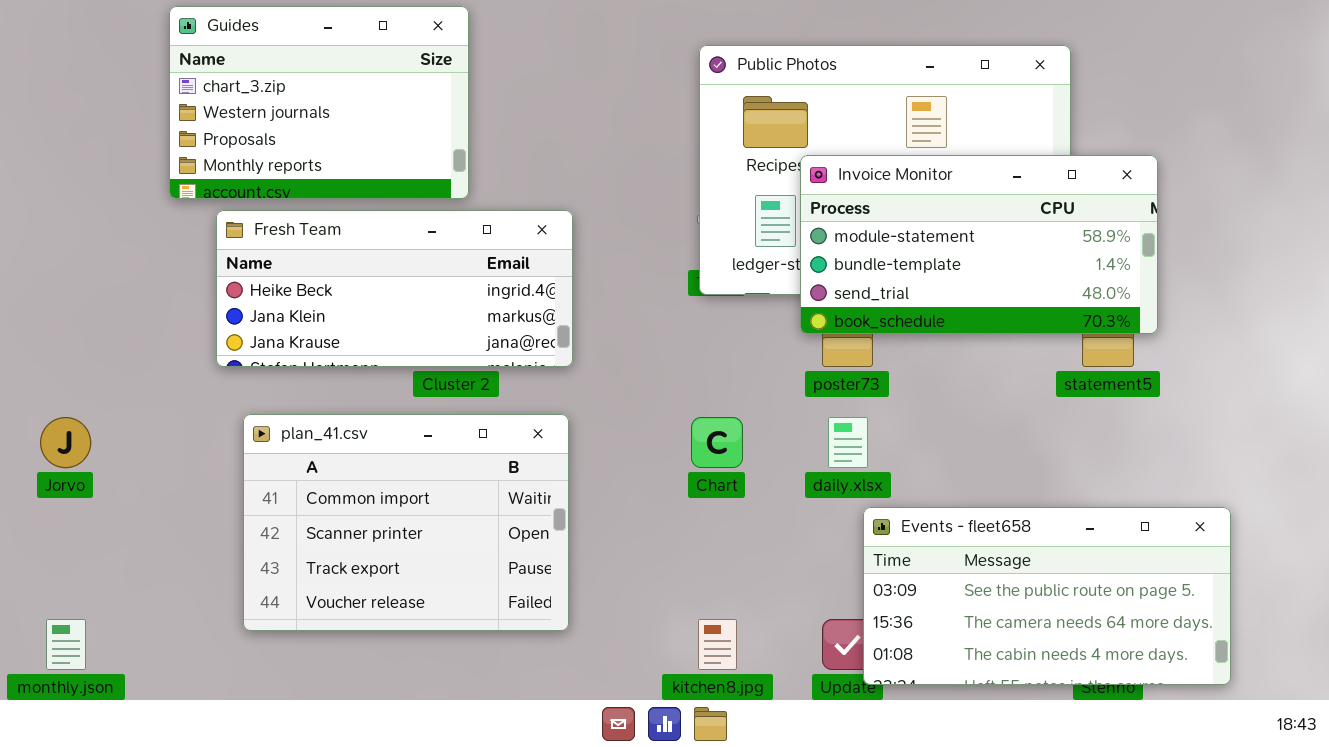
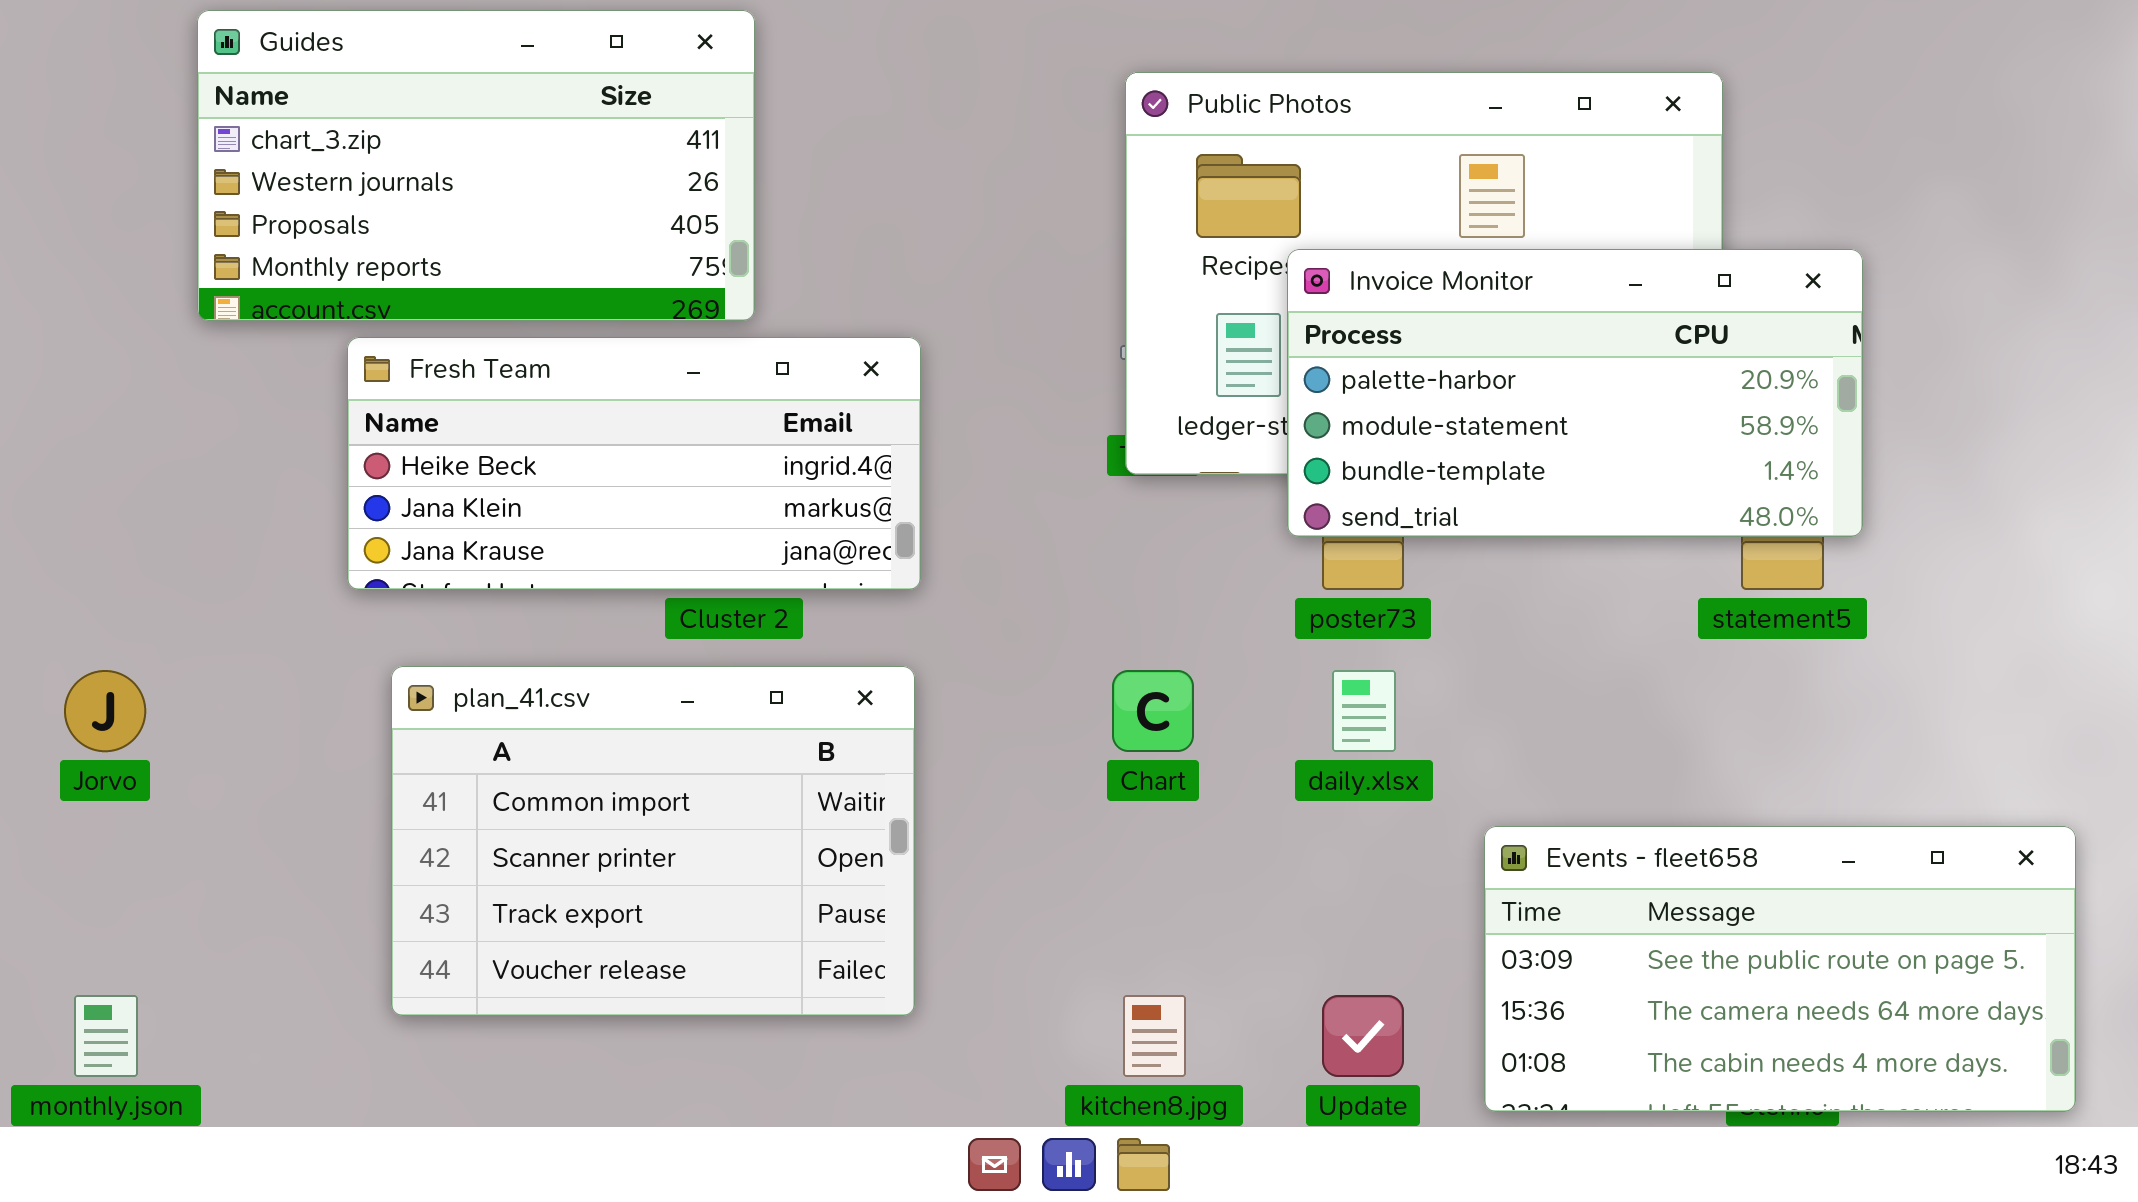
Guides: [169,6,469,199] -> [197,10,755,321], resized
Invoice Monitor: [800,155,1158,334] -> [1287,249,1863,537], scrolled up 1 row
Events - fleet658: [863,507,1231,685] -> [1484,826,2076,1112], moved

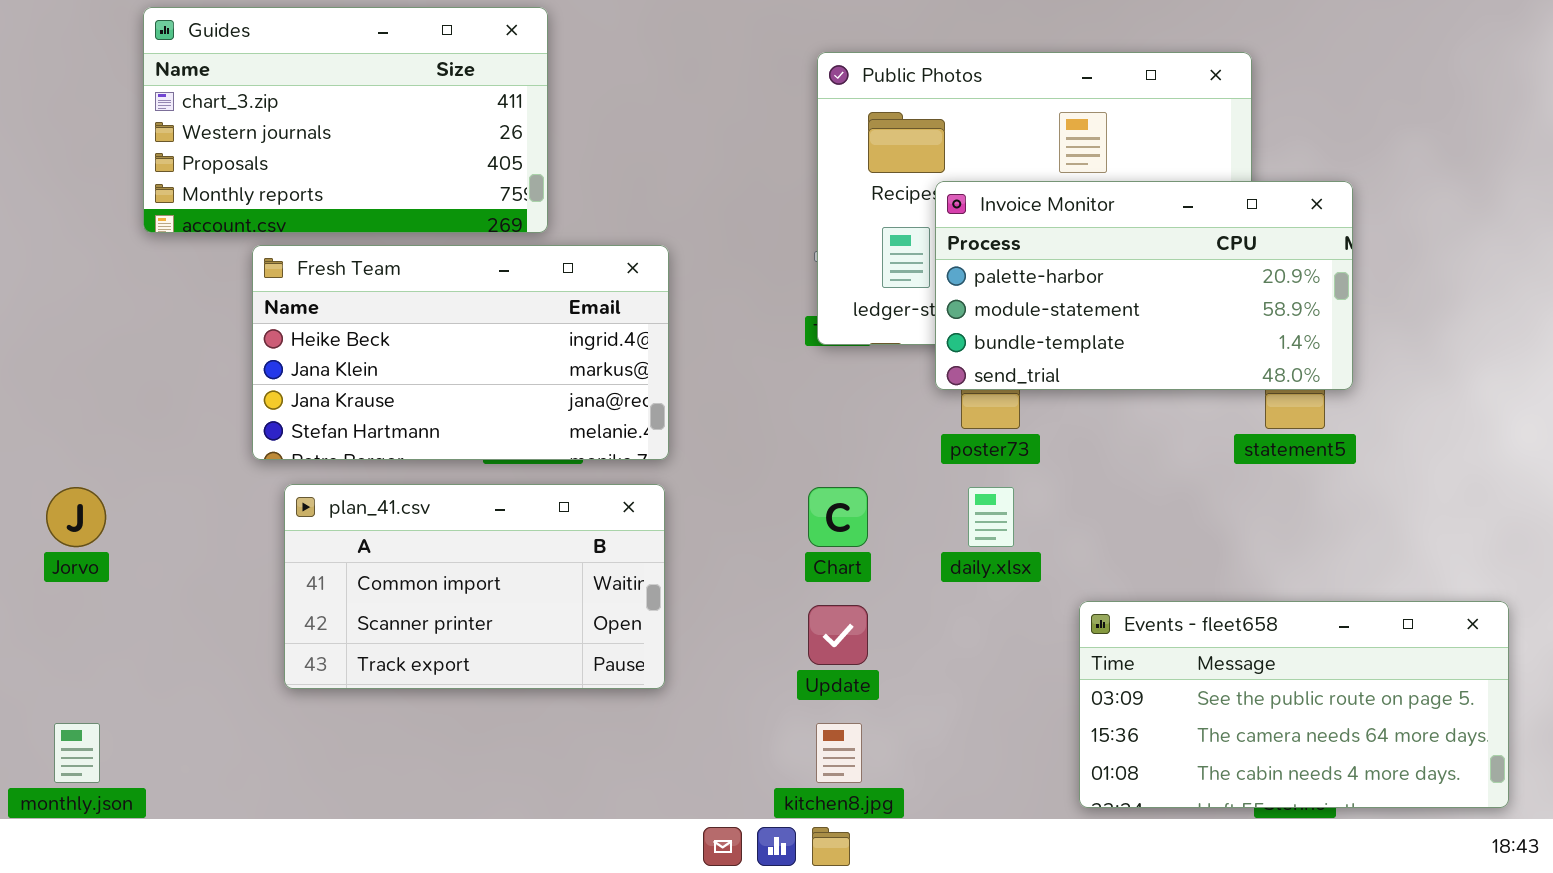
Fresh Team: [347,337,921,590] -> [252,245,669,460], resized
plan_41.csv: [391,666,915,1016] -> [284,484,665,689], resized
Update: [1322,995,1404,1077] -> [808,605,868,665], moved

